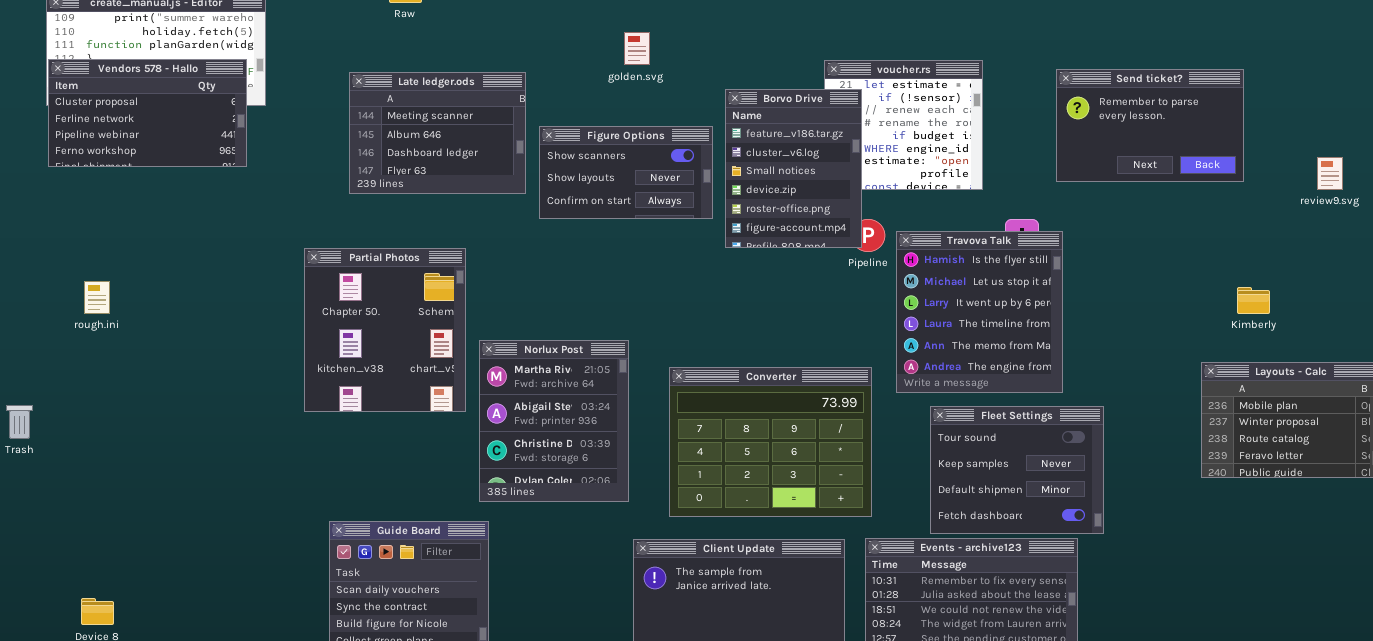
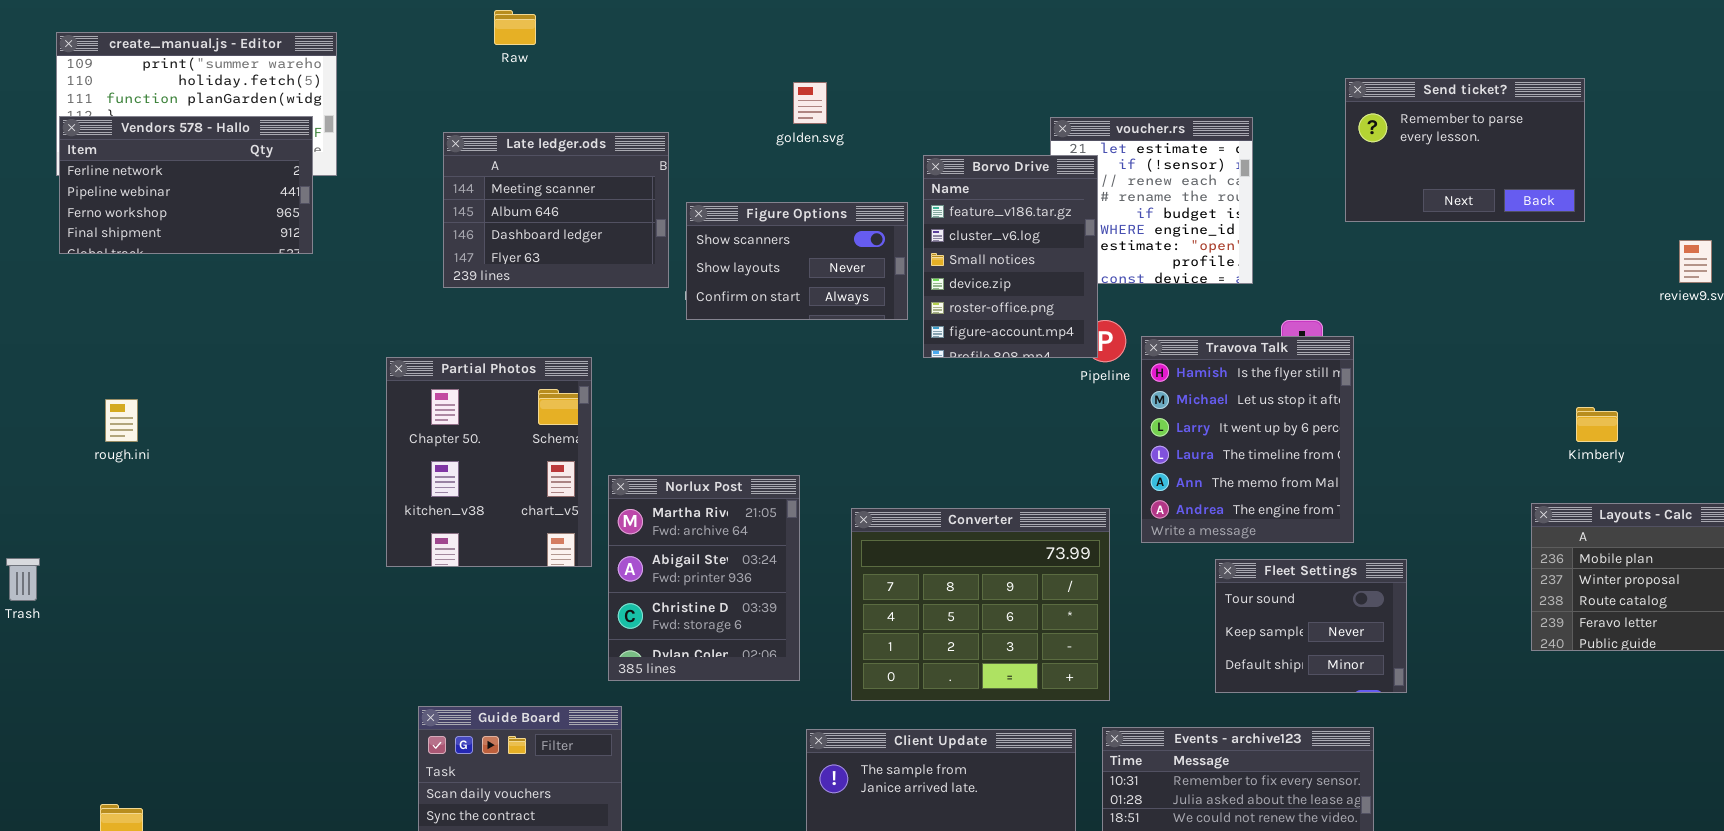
Vendors 578 - Hallo: [48,59,247,167] -> [59,116,313,254], scrolled down 1 row
Send ticket?: [1056,69,1244,182] -> [1345,78,1585,222], moved
Fleet Settings: [930,406,1104,534] -> [1215,559,1407,693], resized

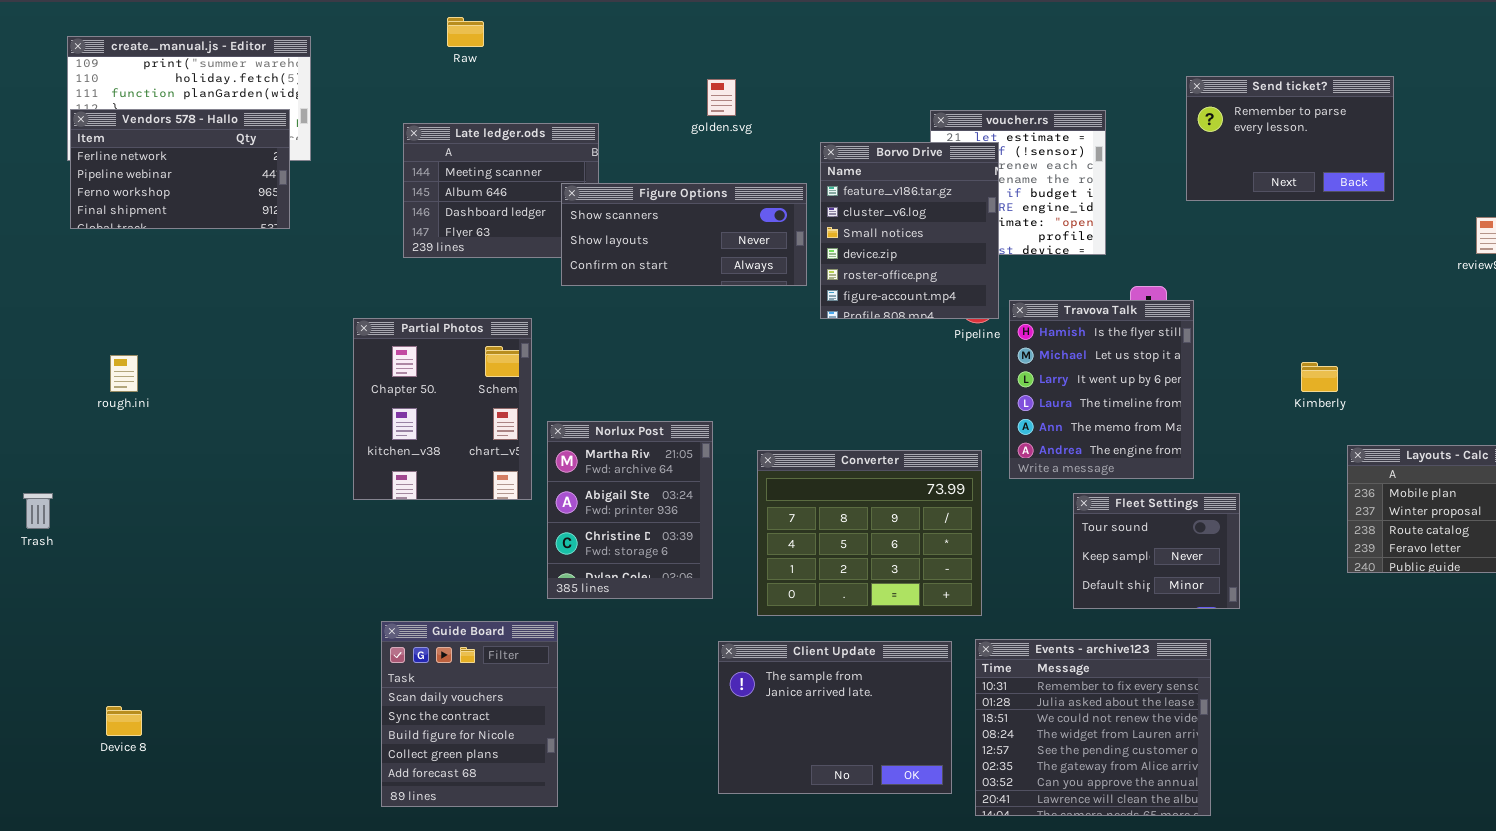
Borvo Drive: [923,155,1098,358] -> [820,142,999,319], resized
Figure Options: [686,202,908,320] -> [561,183,807,286], resized
Kimberly: [1576,407,1618,442] -> [1301,362,1338,392], moved

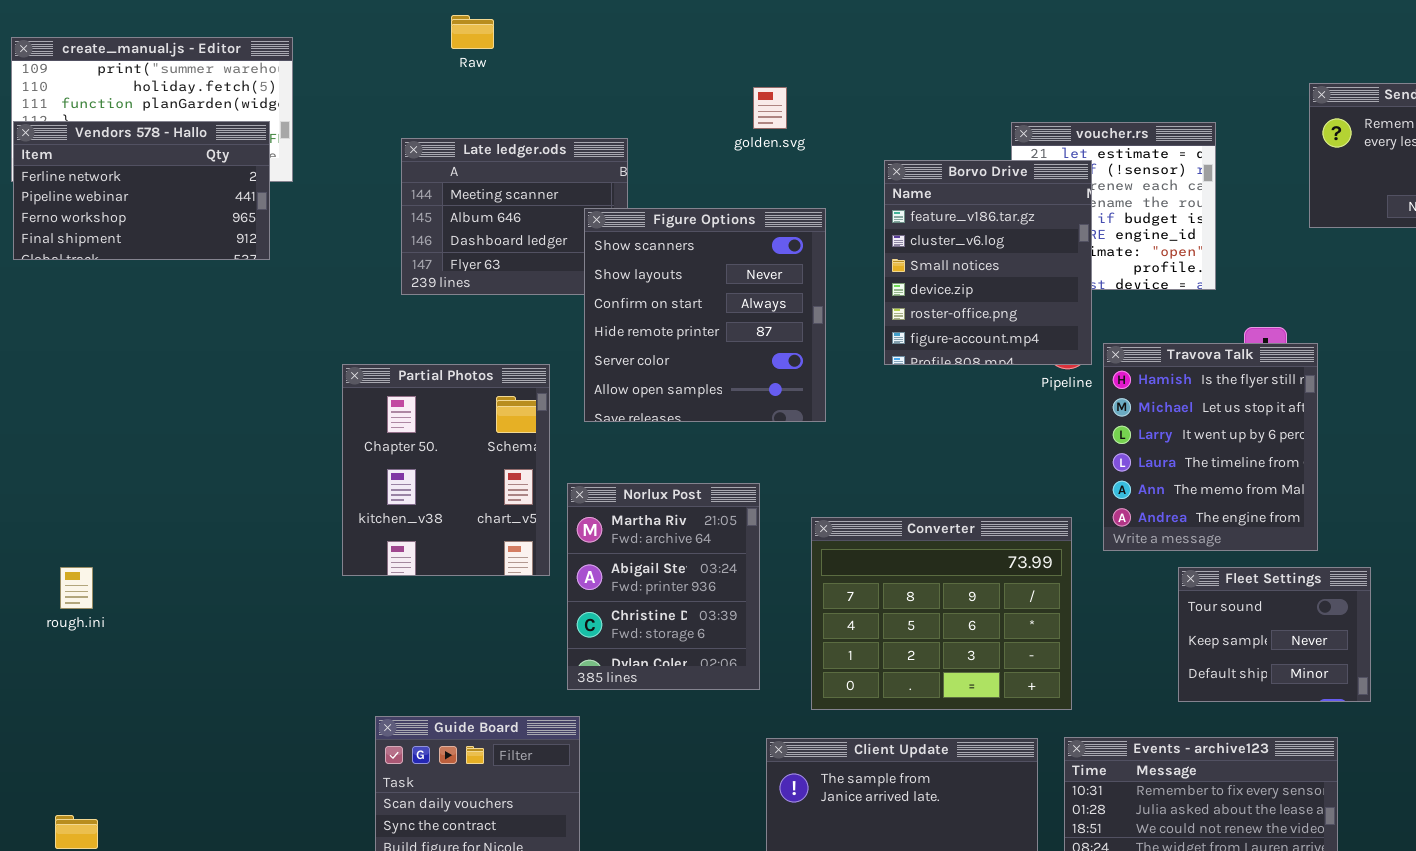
Figure Options: [561,183,807,286] -> [584,208,826,422], resized
rough.ini: [110,355,138,392] -> [60,567,93,609], moved

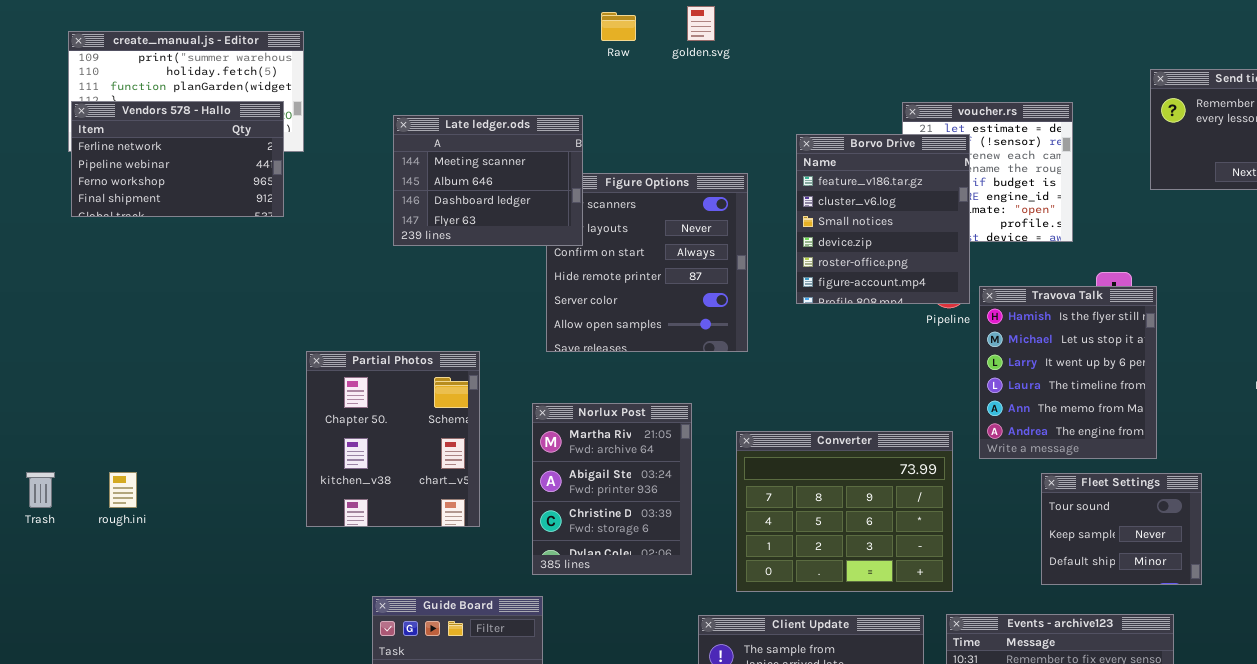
Raw: [451,15,494,49] -> [601,12,636,41], moved
golden.svg: [753,87,787,129] -> [687,6,715,41], moved
Late ledger.ods: [401,138,628,295] -> [393,115,583,246], raised
Partial Photos: [342,364,550,576] -> [306,351,480,527], moved

